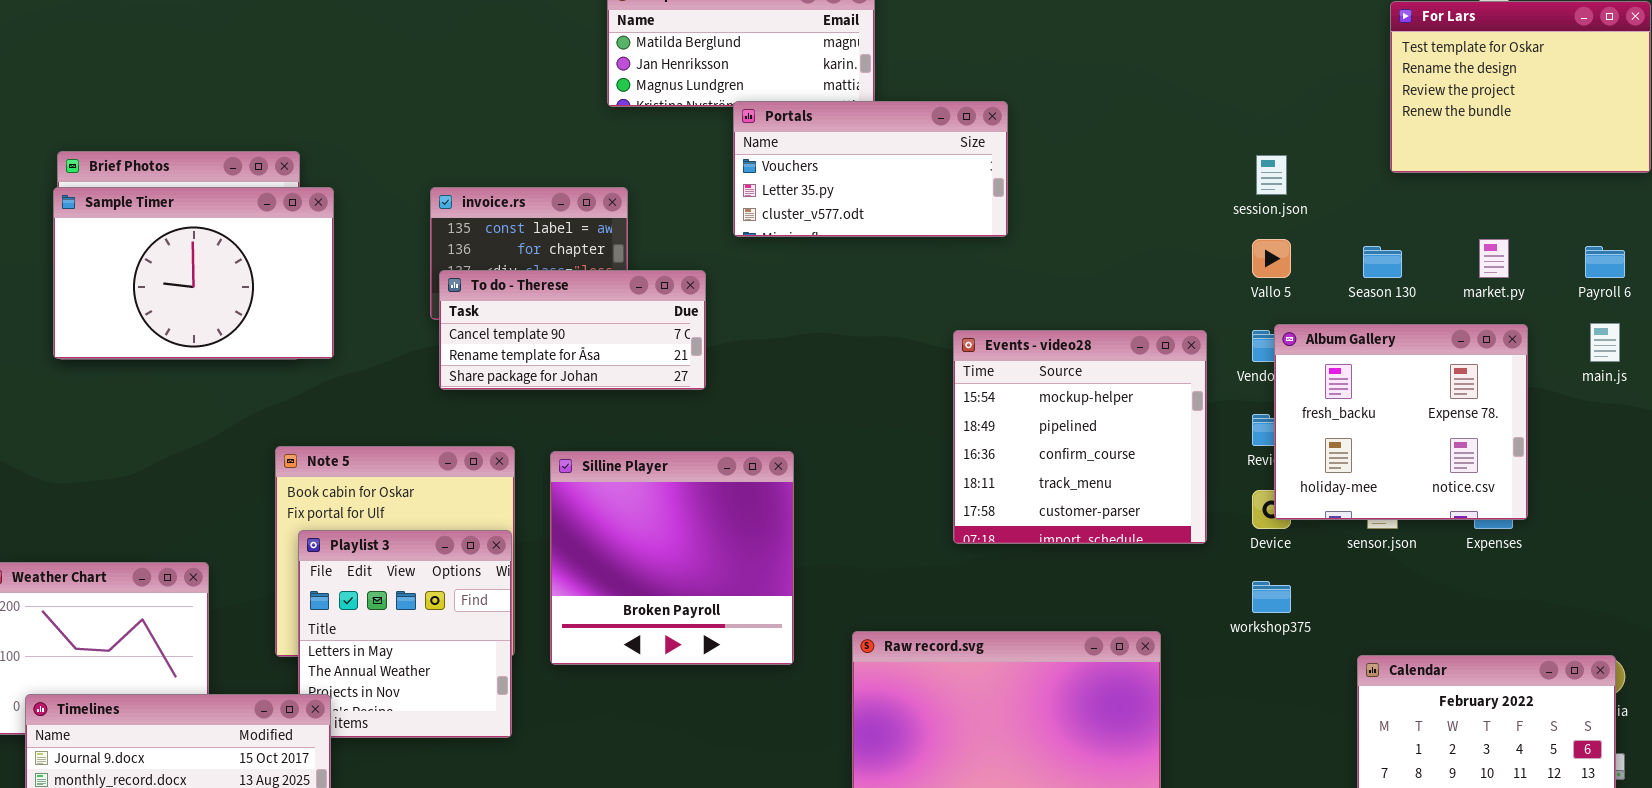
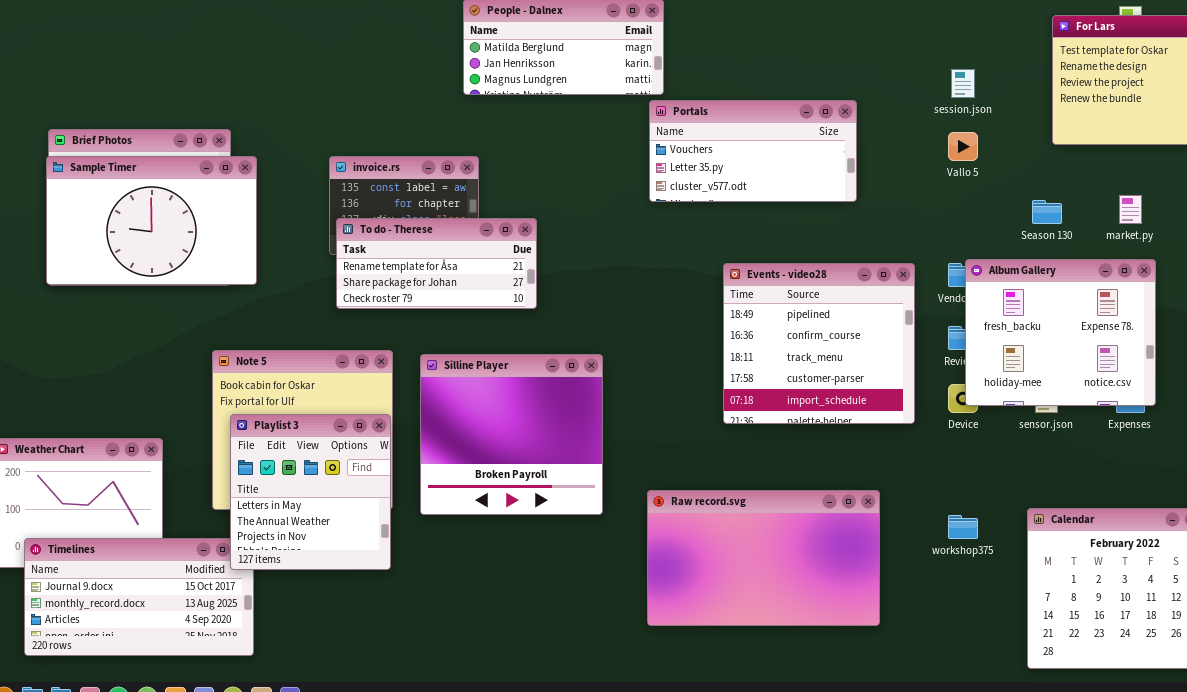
Portals: [733,101,1008,237] -> [649,100,857,202], moved
session.json: [1256,155,1287,195] -> [951,69,975,98], moved
Vallo 5: [1252,239,1291,278] -> [948,132,978,161], moved
To do - Therese: [439,270,706,390] -> [336,218,537,309], scrolled down 1 row
Events - video28: [953,330,1207,544] -> [723,263,915,424], scrolled down 1 row
Playlist 3: [298,530,512,738] -> [230,414,391,570], raised
workshop375: [1252,581,1291,613] -> [948,515,978,539], moved

